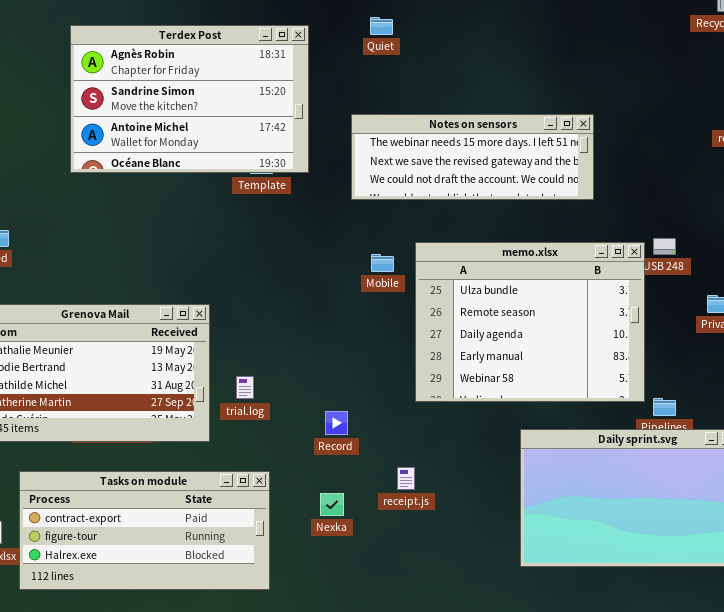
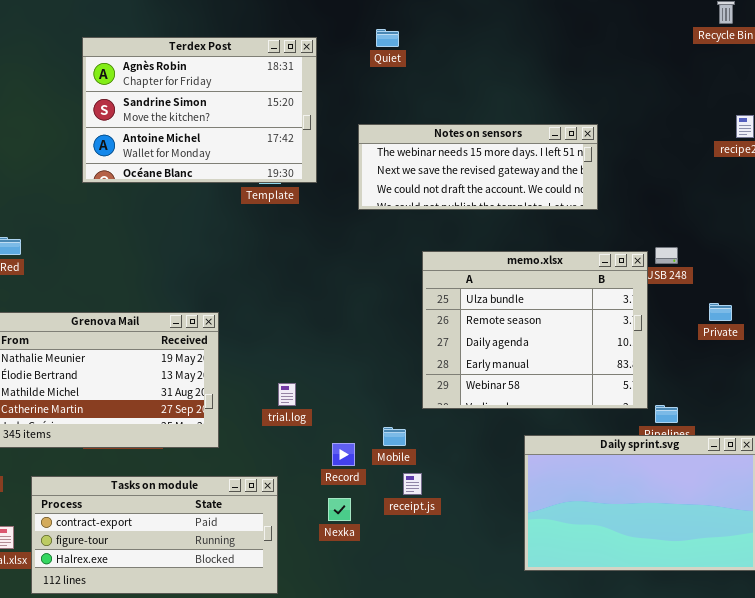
Mobile: [371,254,394,272] -> [383,427,406,446], moved
trial.log: [236,376,254,399] -> [278,383,296,406], moved
Record: [325,411,348,435] -> [332,443,355,466], moved

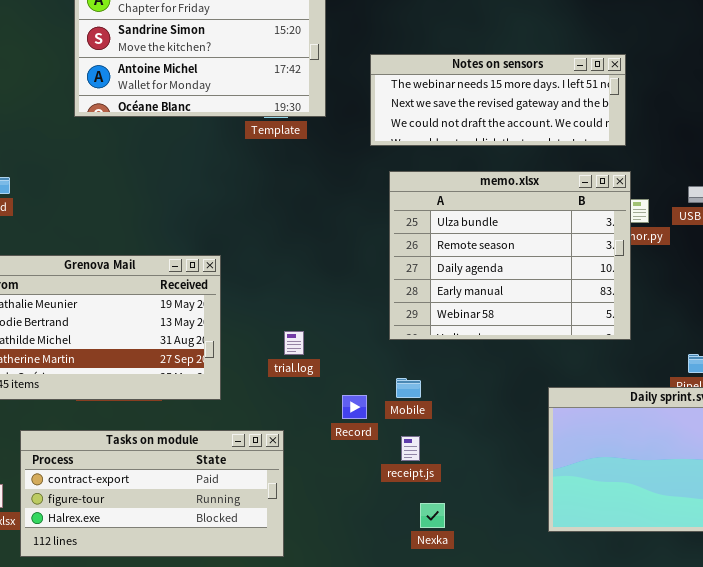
memo.xlsx: [422,251,648,409] -> [389,171,631,340], moved
receipt.js: [403,473,422,495] -> [401,436,420,461], moved
Nexka: [328,498,351,521] -> [420,503,445,528], moved

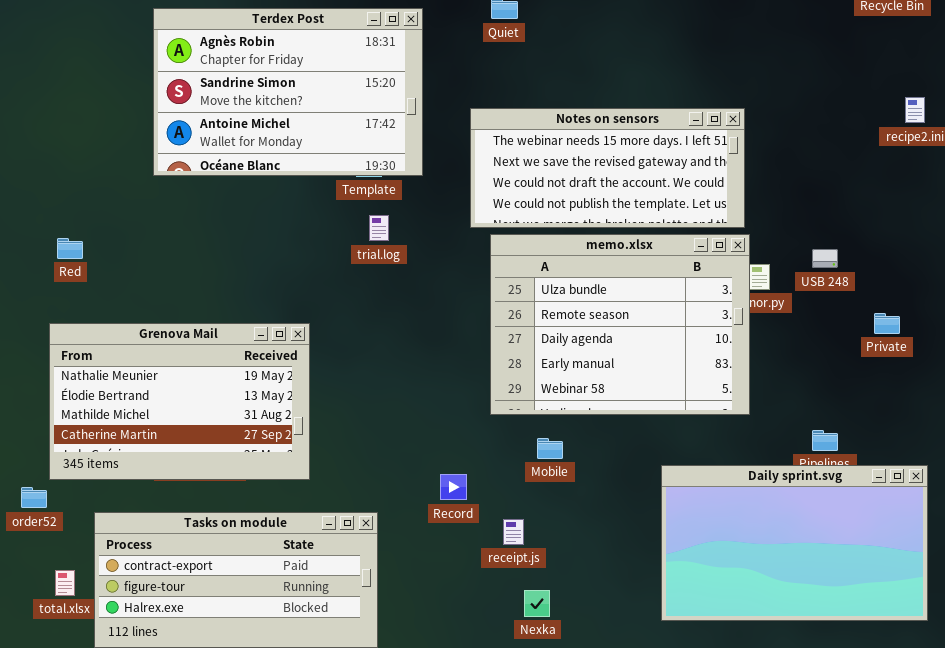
Notes on sensors: [370,54,626,146] -> [470,108,745,228], resized
trial.log: [284,331,304,355] -> [369,215,389,241], moved
Mobile: [396,378,421,398] -> [537,438,563,459], moved

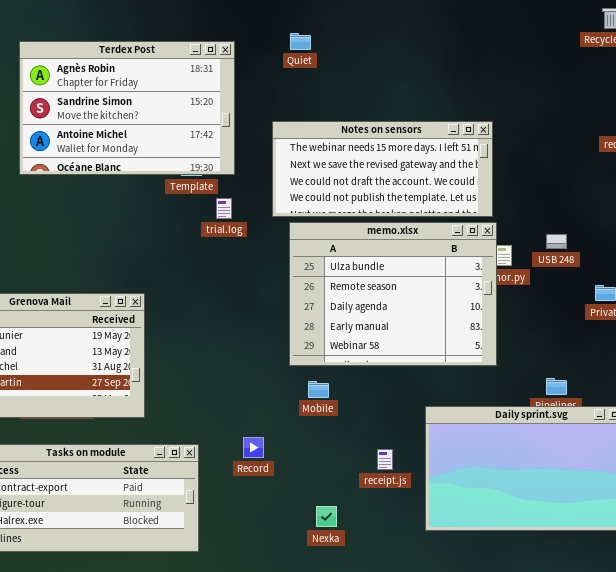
trial.log: [369,215,389,241] -> [216,198,232,219], moved
Mobile: [537,438,563,459] -> [308,381,329,398], moved
Record: [440,474,467,500] -> [243,437,264,458], moved
receipt.js: [503,519,524,545] -> [377,449,393,470], moved

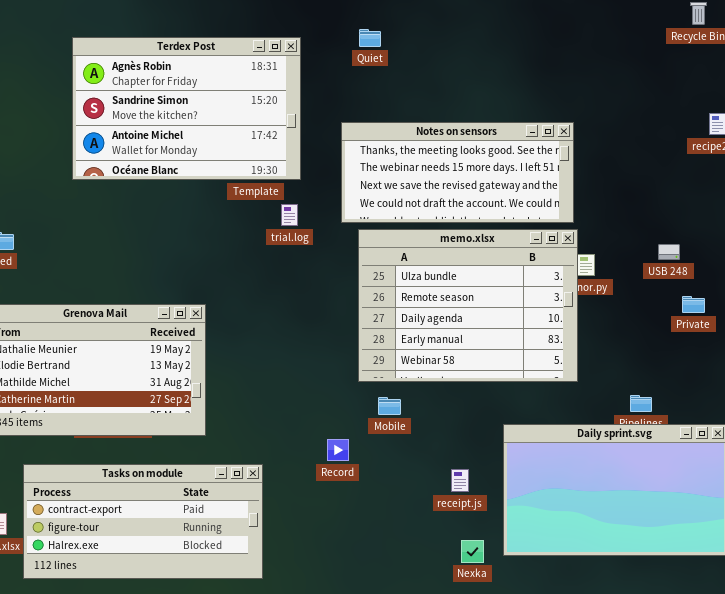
Notes on sensors: [272,121,493,217] -> [341,122,574,223], scrolled up 1 row
USB 248: [546,234,567,249] -> [658,244,680,260], moved
Record: [243,437,264,458] -> [327,439,349,461], moved
Nexka: [316,506,337,527] -> [461,540,484,563], moved

